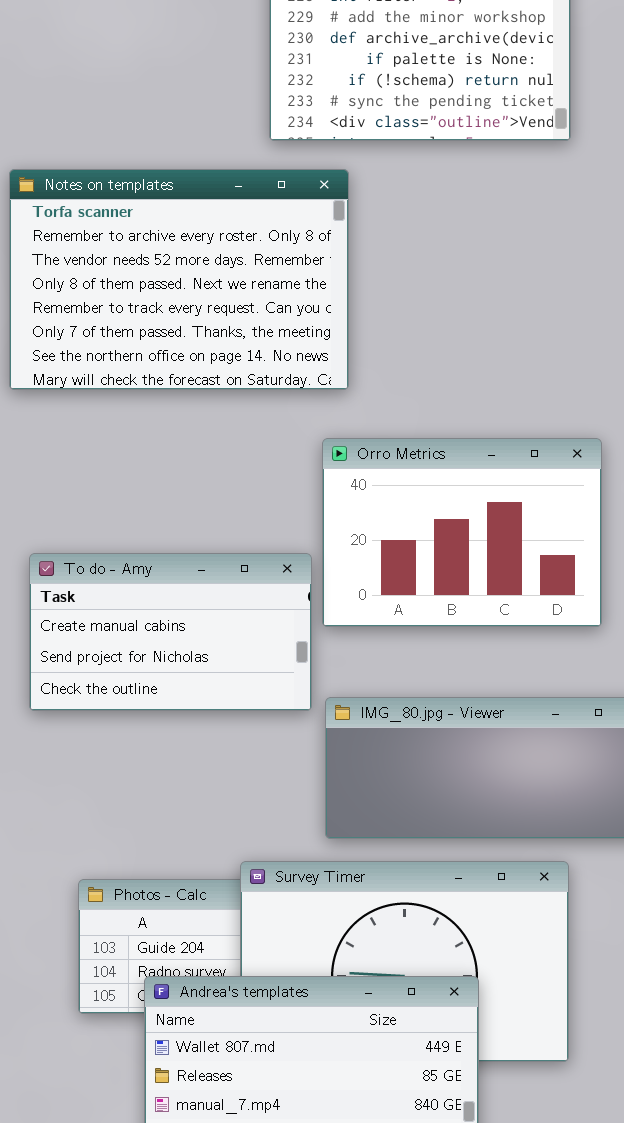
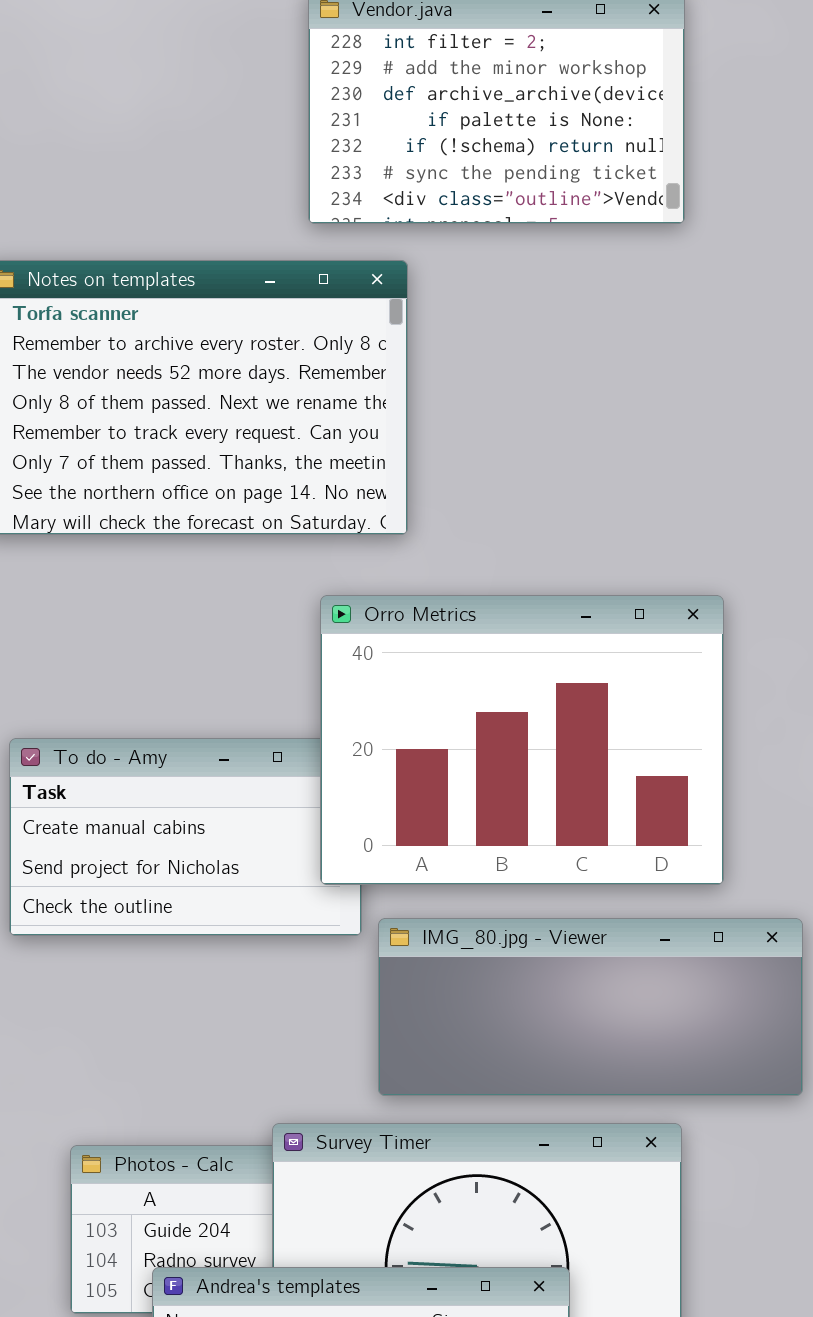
Orro Metrics: [322,438,602,627] -> [320,595,724,885], resized

